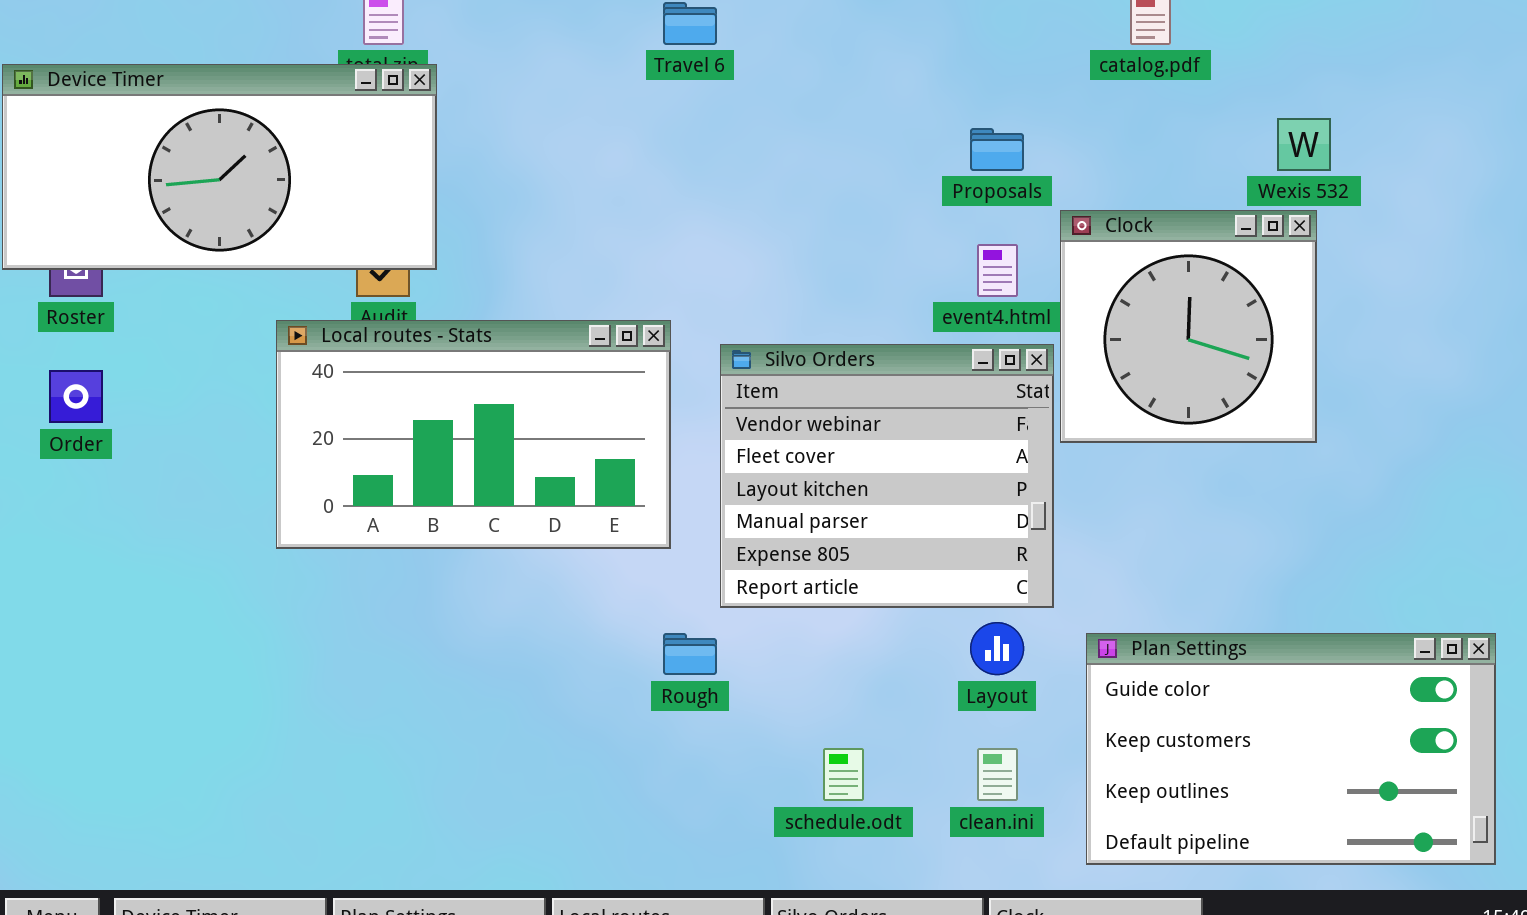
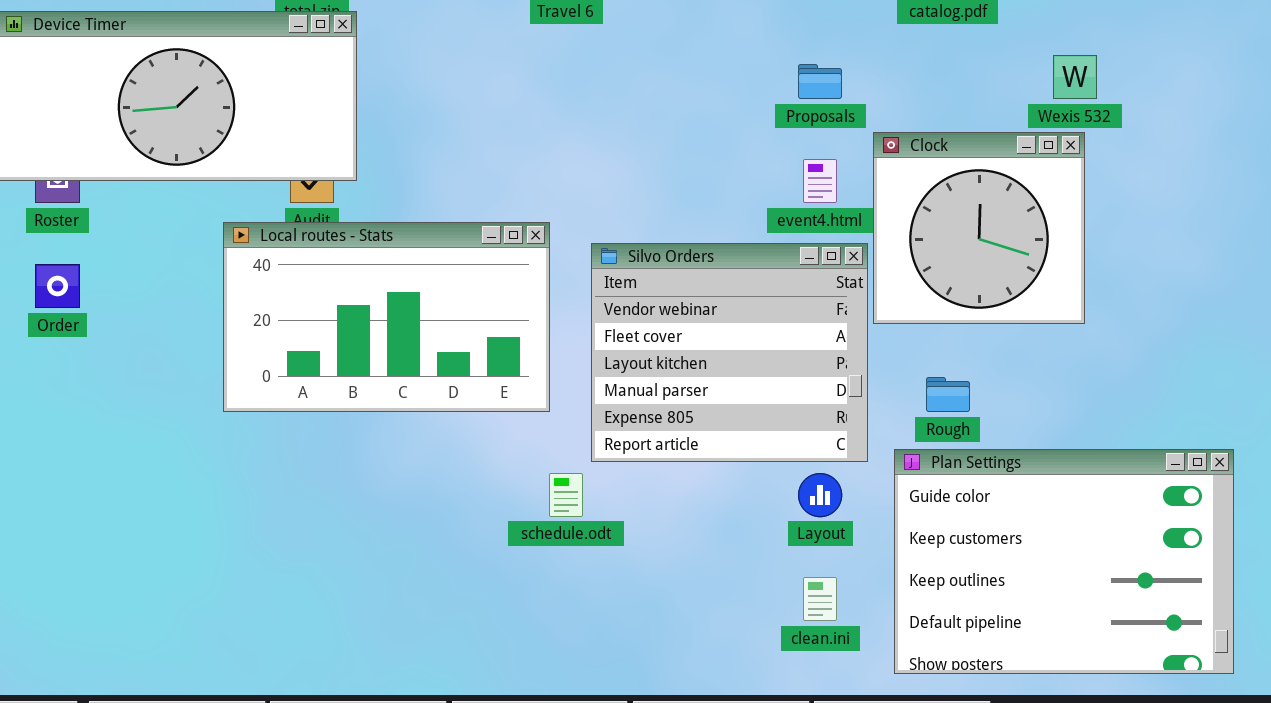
Rough: [663,633,717,675] -> [926,377,970,412], moved
Plan Settings: [1086,633,1496,865] -> [894,449,1234,674], resized
schedule.odt: [823,748,864,801] -> [549,473,583,517], moved

